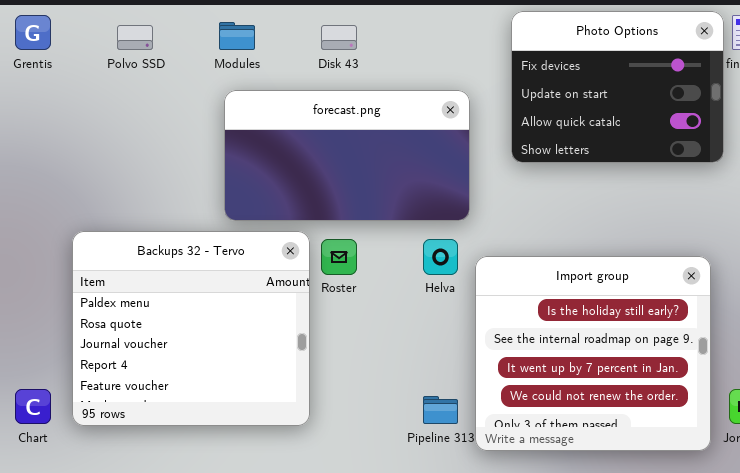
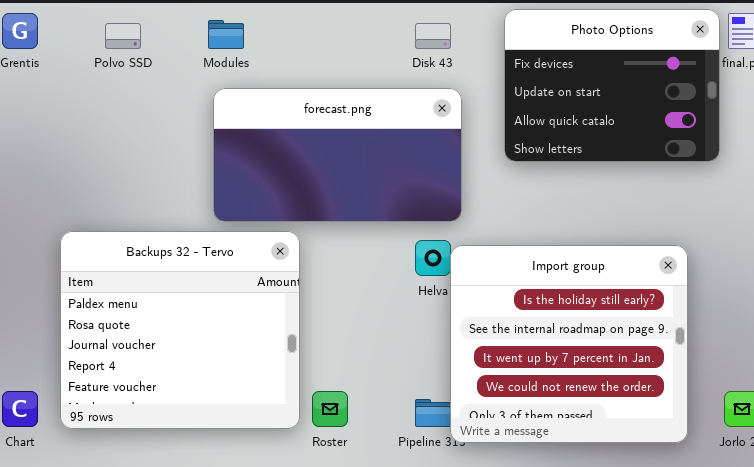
Disk 43: [321,25,357,50] -> [415,23,451,49], moved
Roster: [321,239,357,275] -> [312,391,348,427], moved
Import group: [475,256,711,451] -> [450,245,688,443], moved

